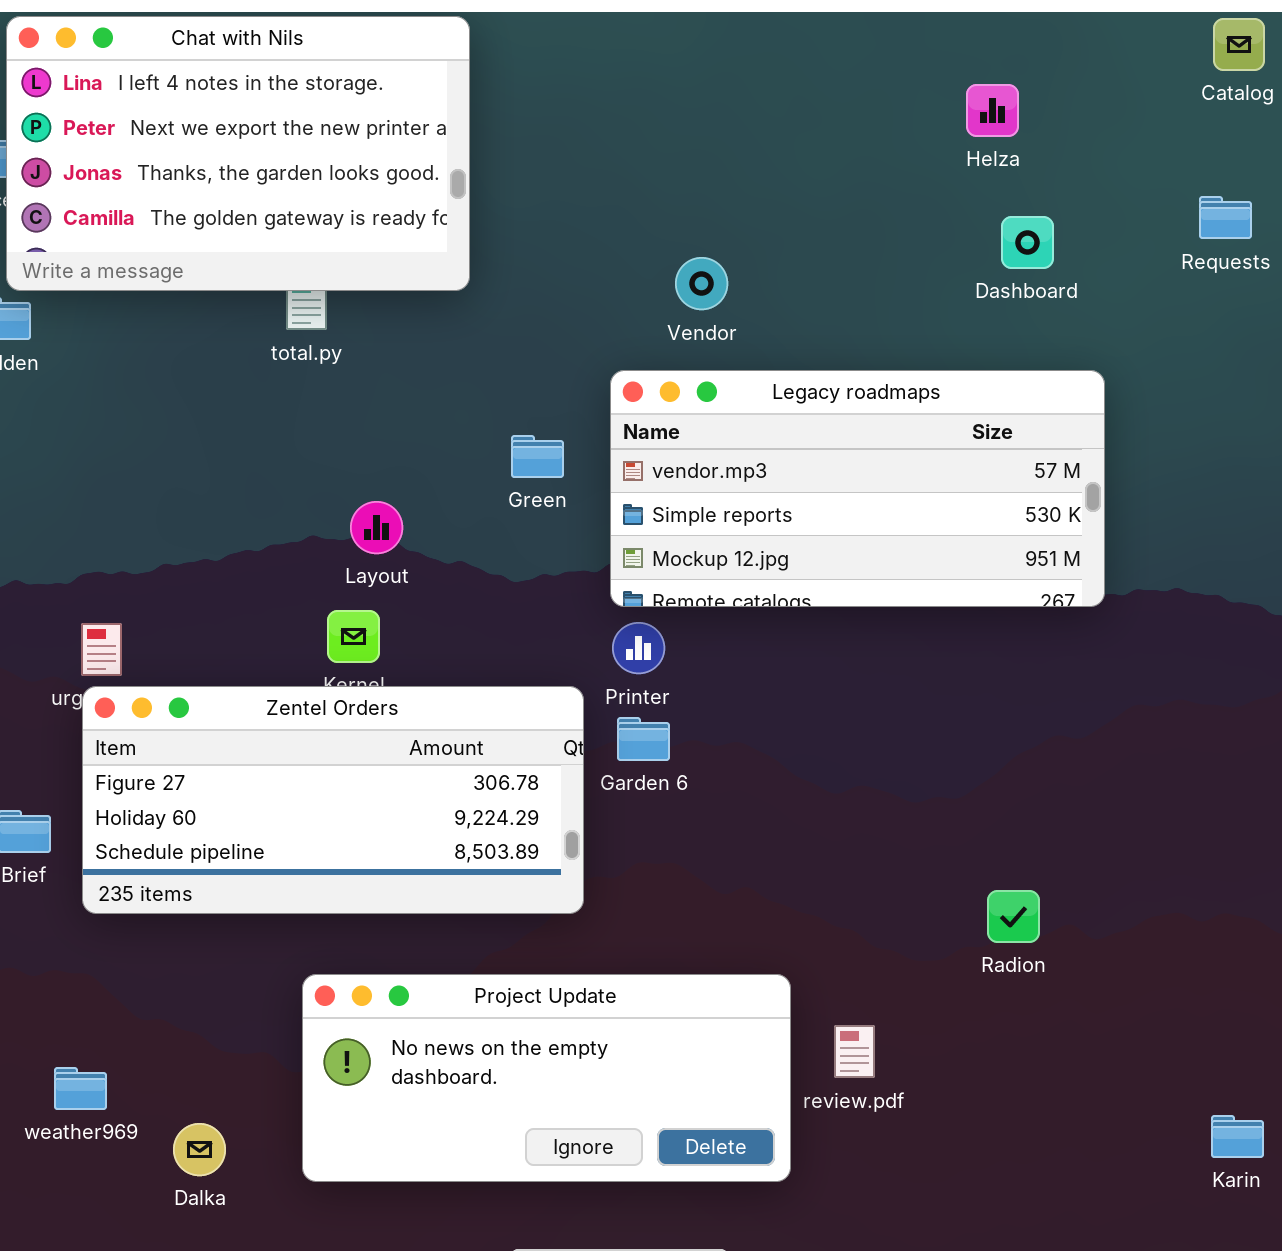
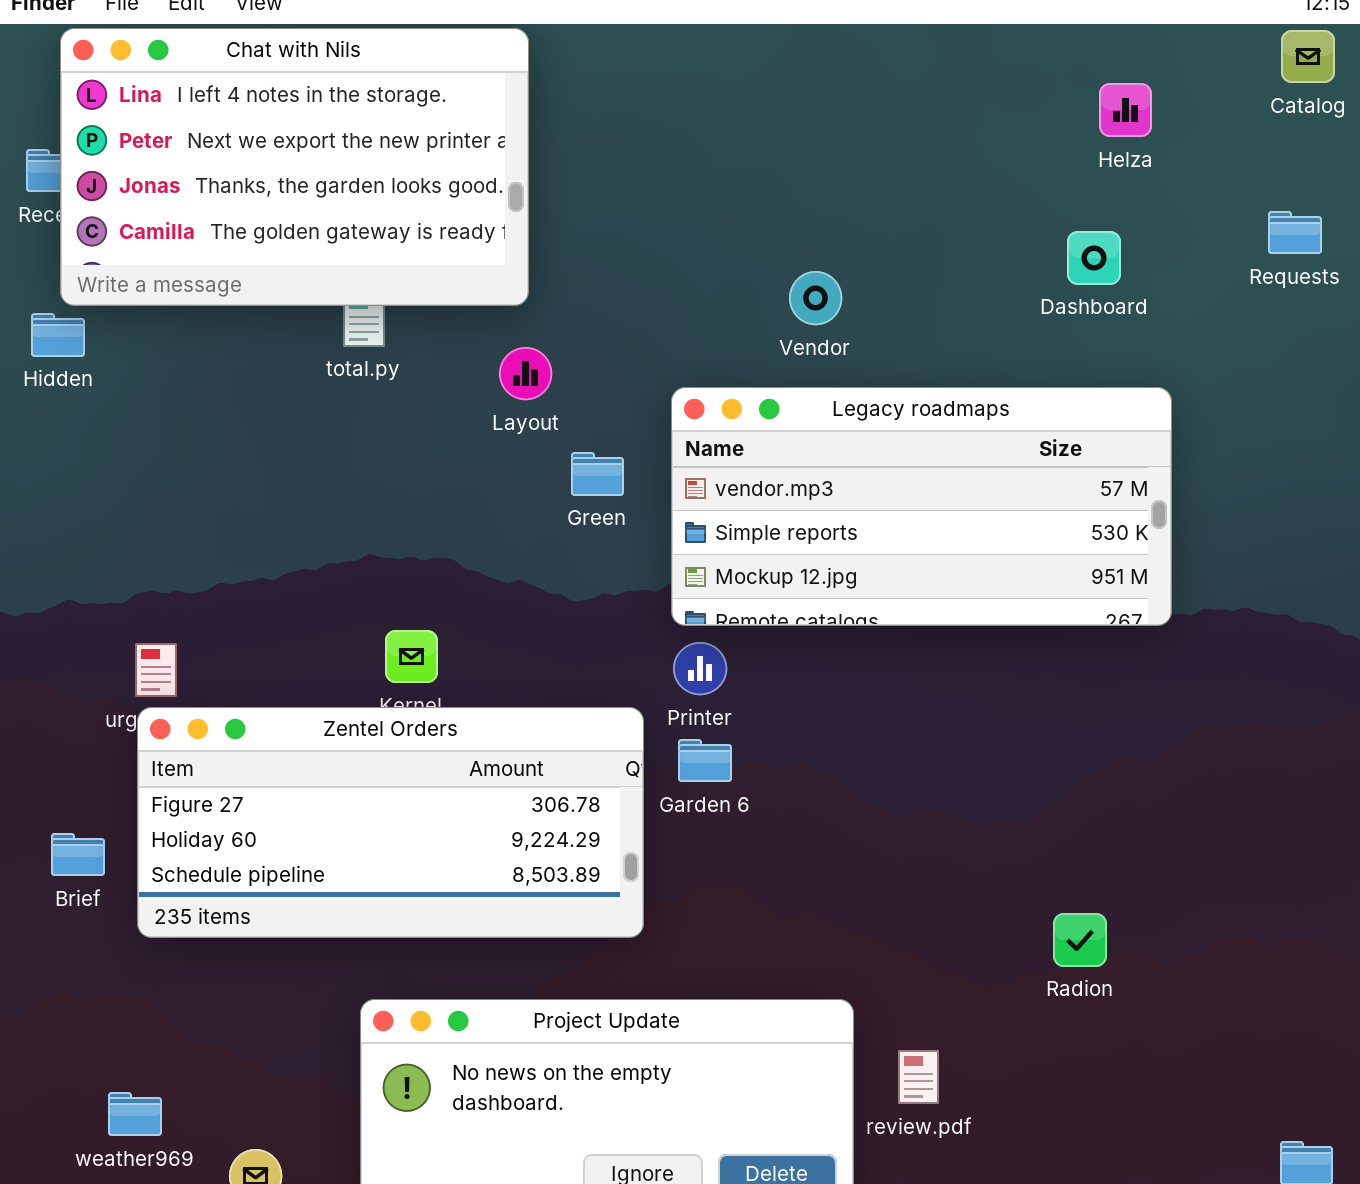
Helza: [966,84,1019,137] -> [1099,83,1152,137], moved
Vendor: [675,257,728,310] -> [789,271,842,325], moved
Layout: [350,501,403,554] -> [499,347,552,400], moved

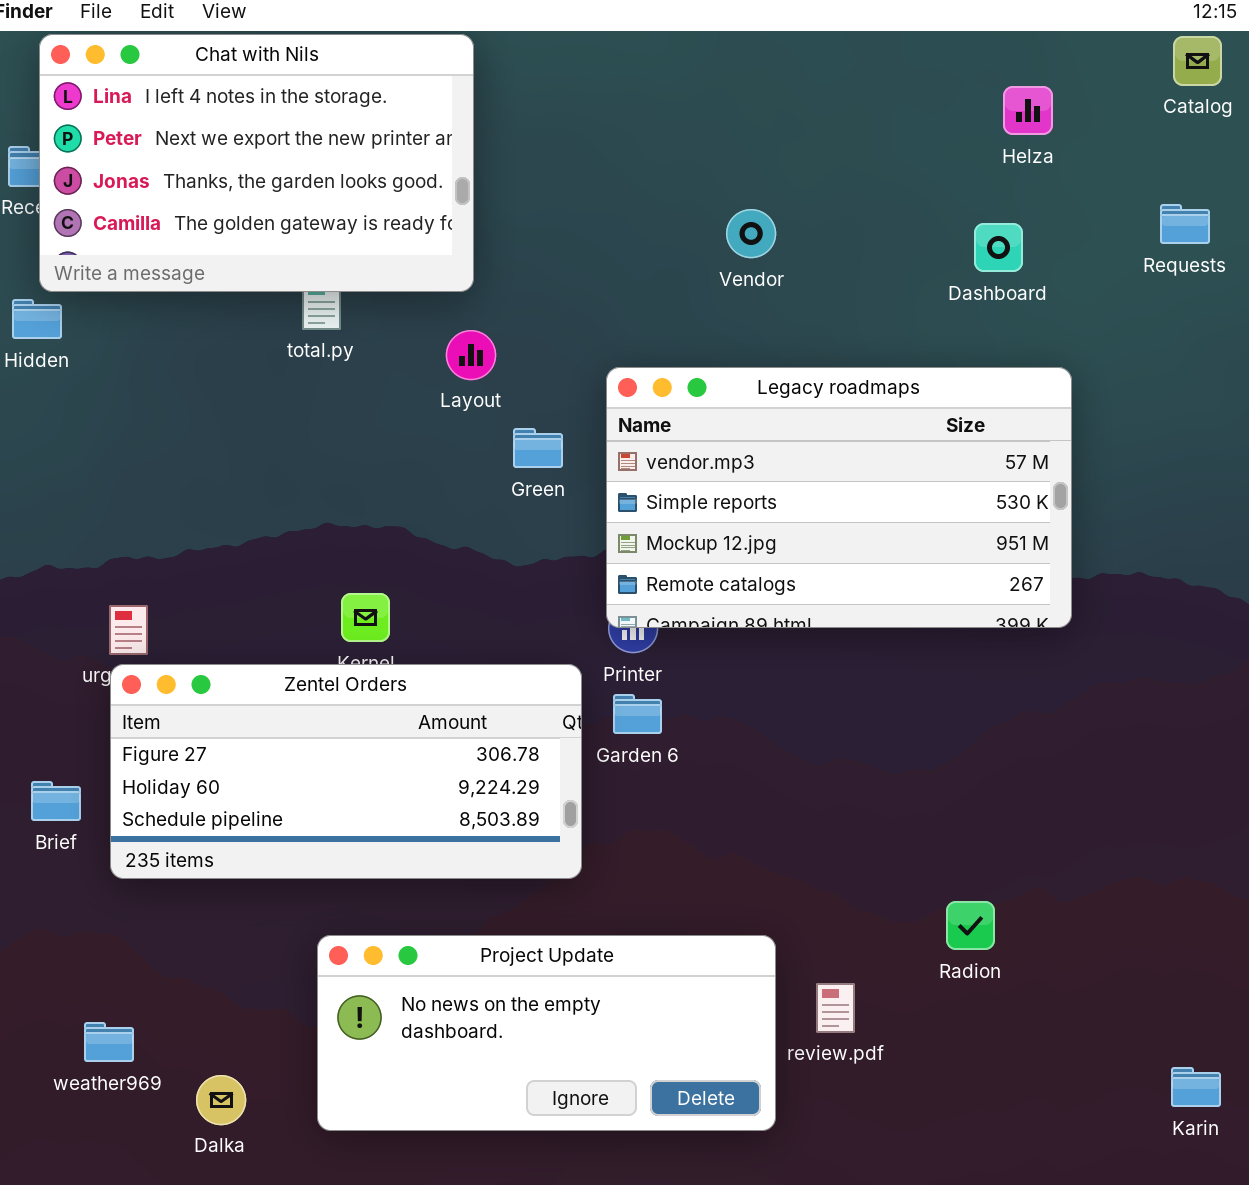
Vendor: [789,271,842,325] -> [726,209,776,258], moved
Legacy roadmaps: [671,387,1172,626] -> [606,367,1072,628], resized
Radion: [1053,913,1107,967] -> [946,901,995,950], moved

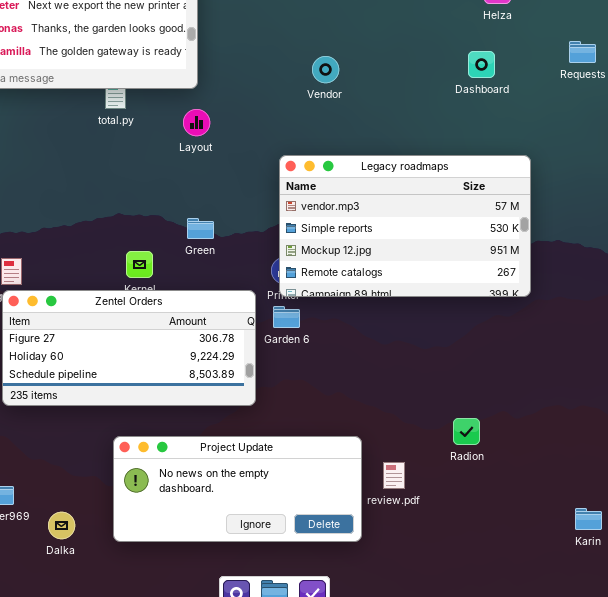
Vendor: [726,209,776,258] -> [312,56,339,83], moved
Legacy roadmaps: [606,367,1072,628] -> [279,155,531,297], moved
Green: [513,428,563,468] -> [187,218,214,239], moved

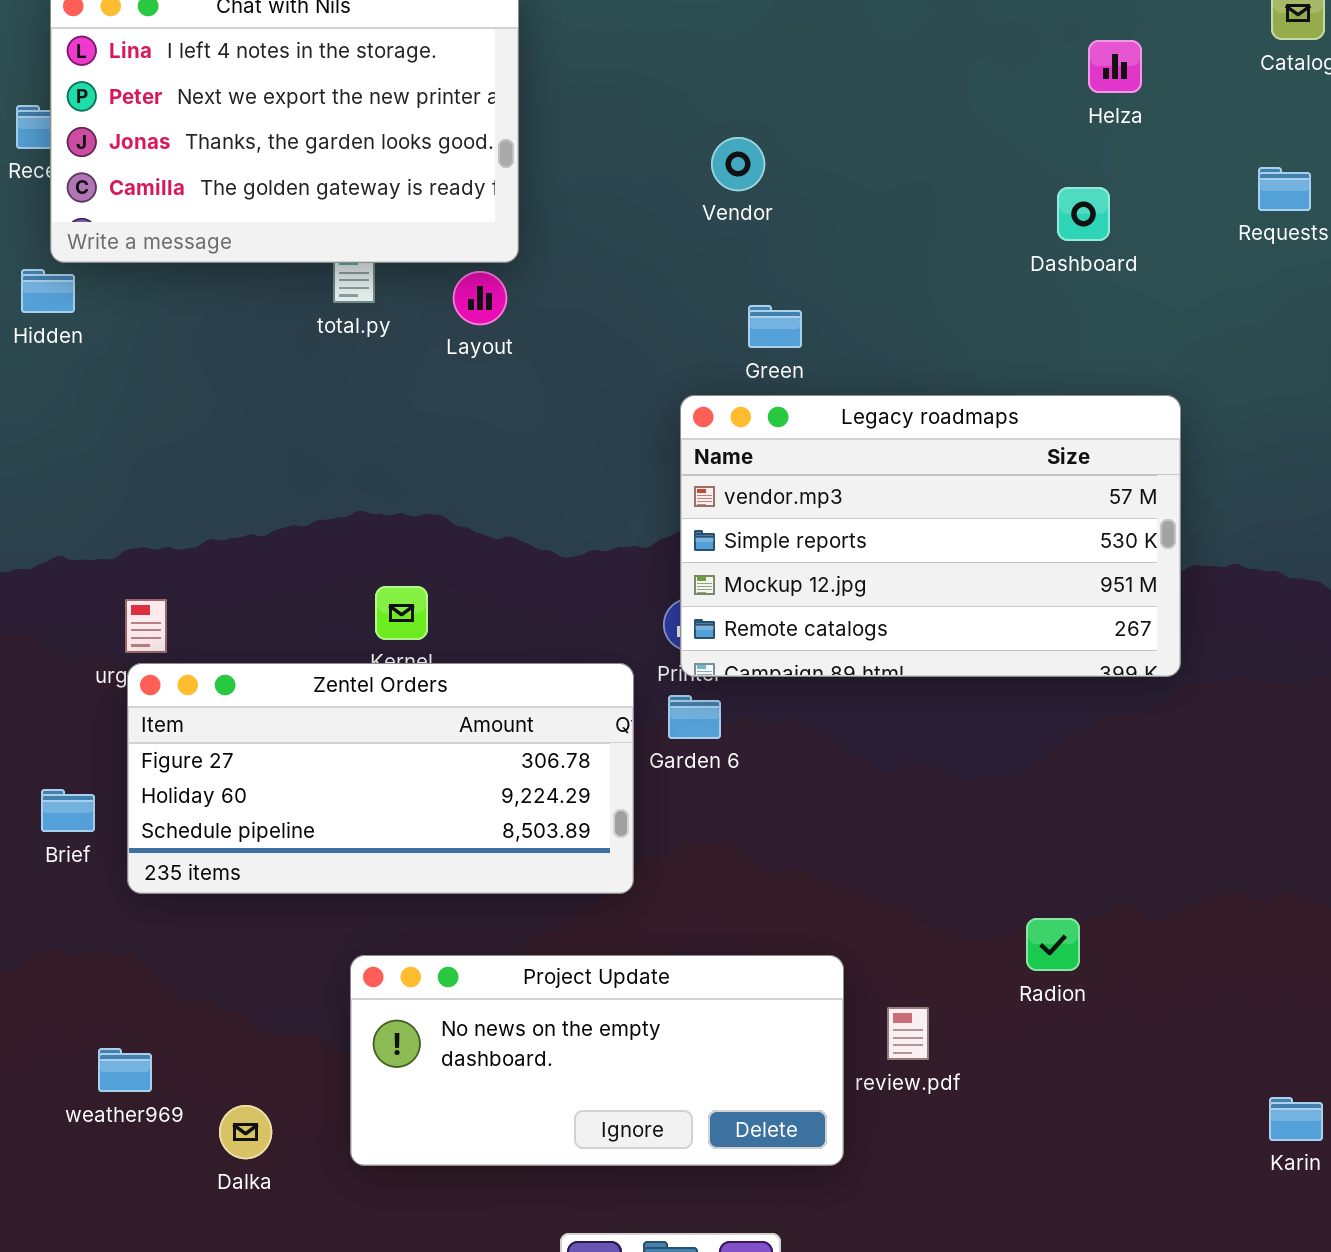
Vendor: [312,56,339,83] -> [711,137,765,191], moved
Layout: [183,109,210,136] -> [453,271,507,325], moved
Green: [187,218,214,239] -> [748,305,802,348], moved

